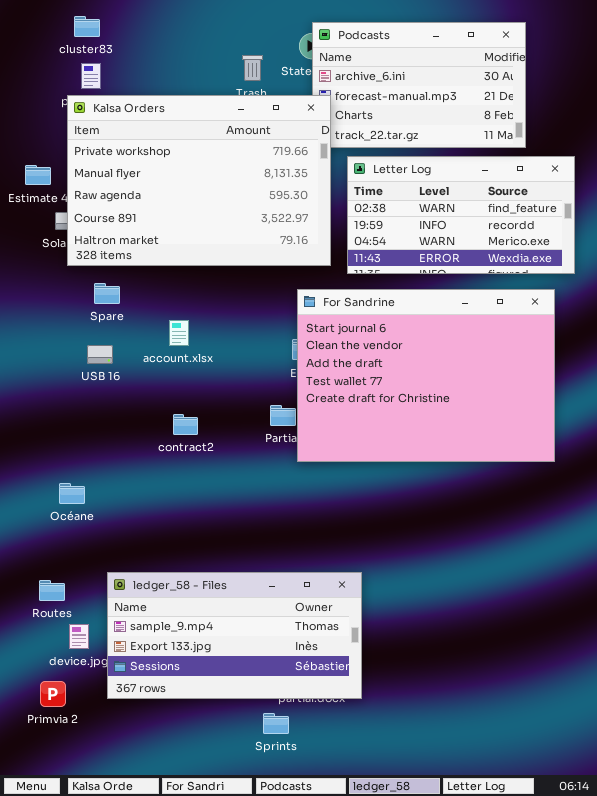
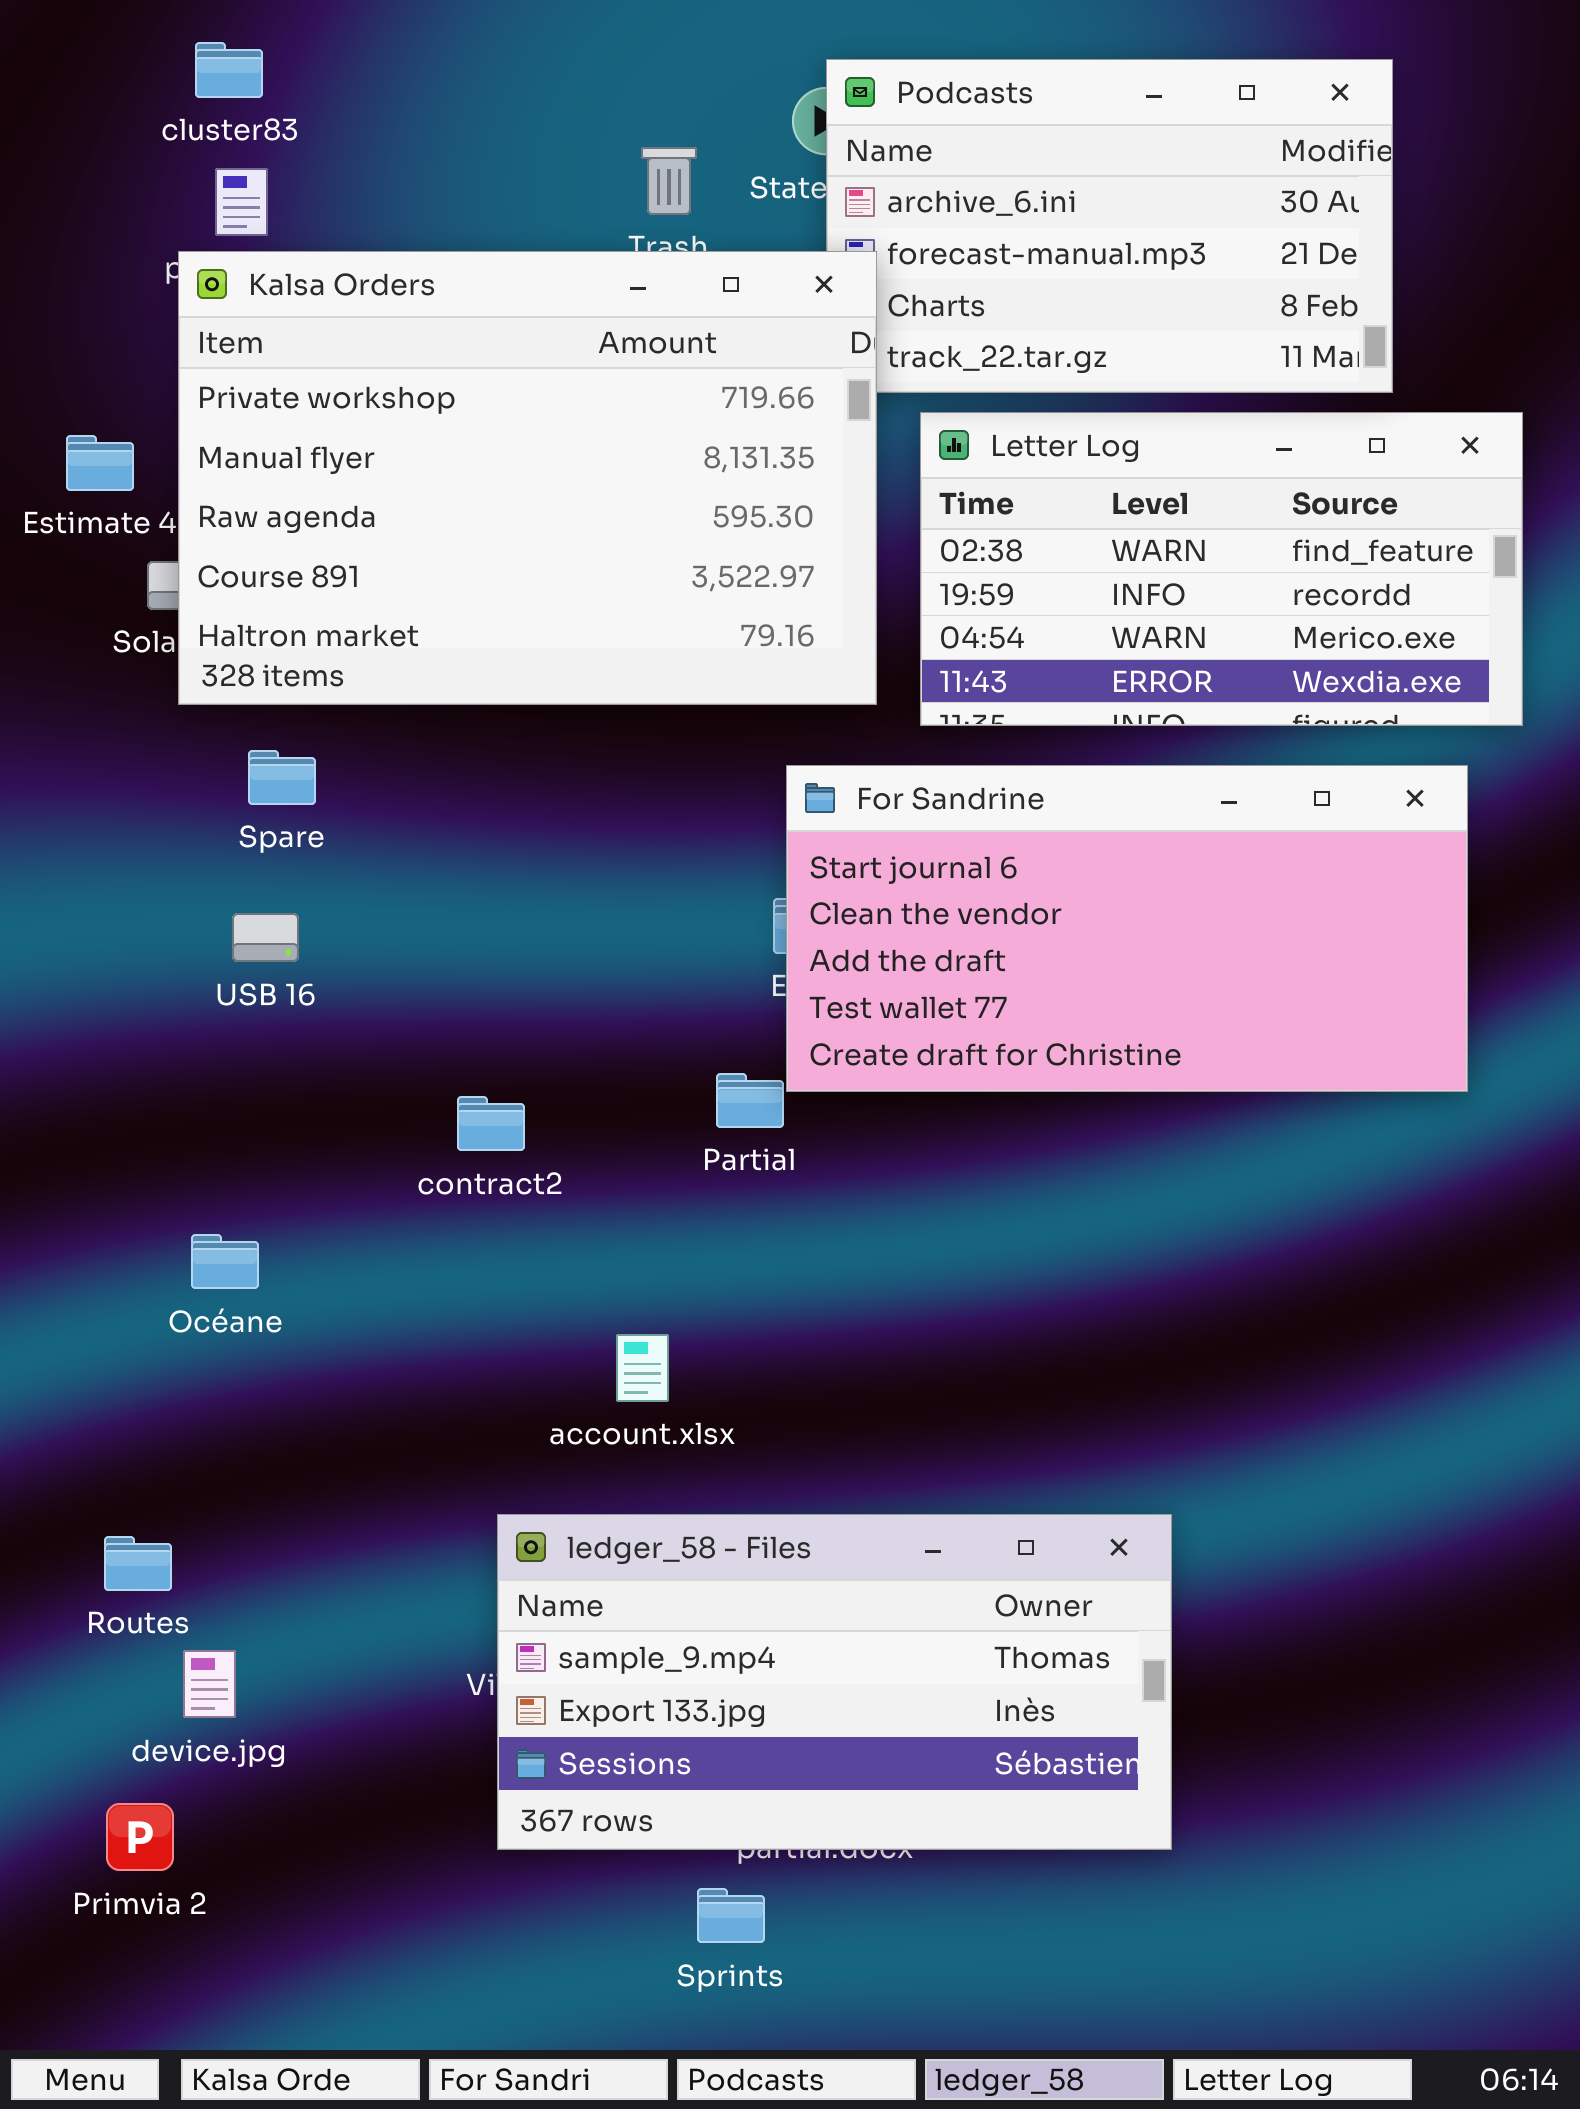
For Sandrine: [297,289,555,462] -> [786,765,1468,1092], resized
account.xlsx: [169,320,189,346] -> [616,1334,669,1402], moved
Océane: [59,483,85,504] -> [191,1234,259,1289], moved
ledger_58 - Files: [107,572,362,699] -> [497,1514,1172,1850], moved

